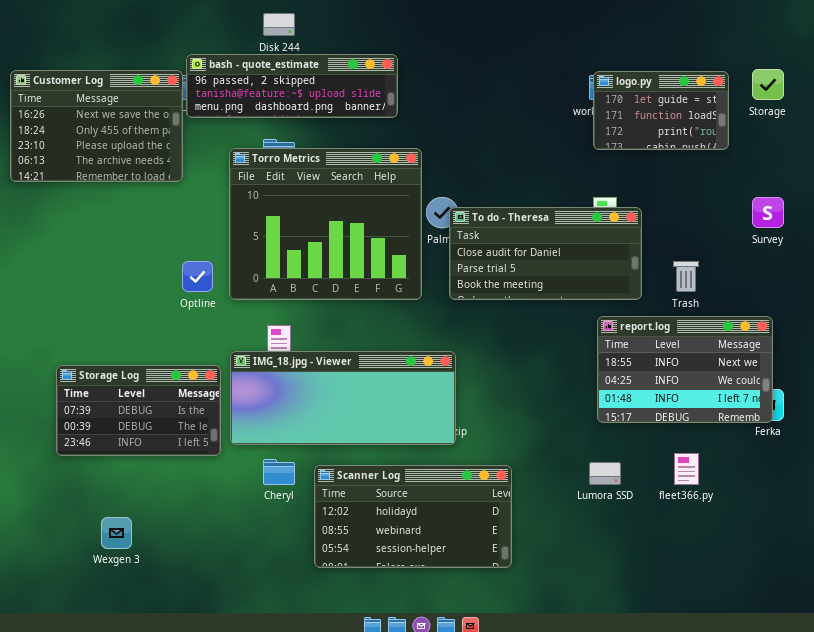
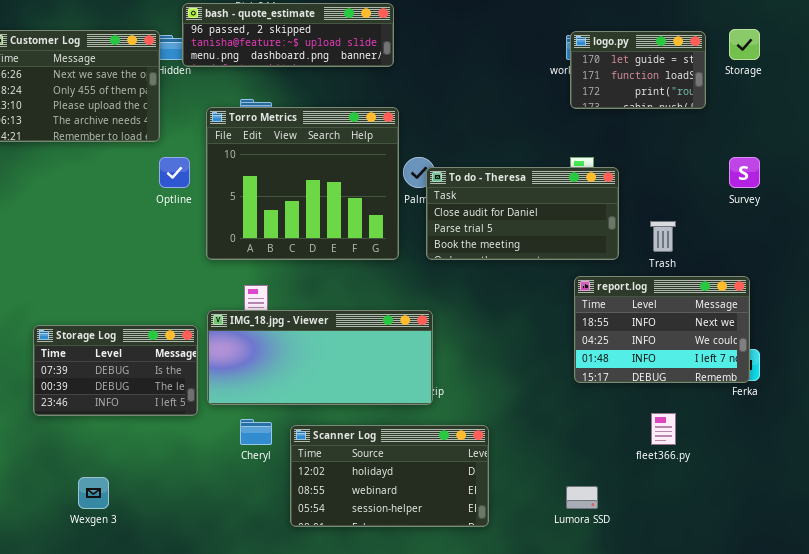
bash - quote_estimate: [186,54,398,118] -> [182,3,394,67], moved
Optline: [182,261,213,292] -> [159,157,190,188], moved
Lumora SSD: [589,462,621,485] -> [566,486,598,509], moved

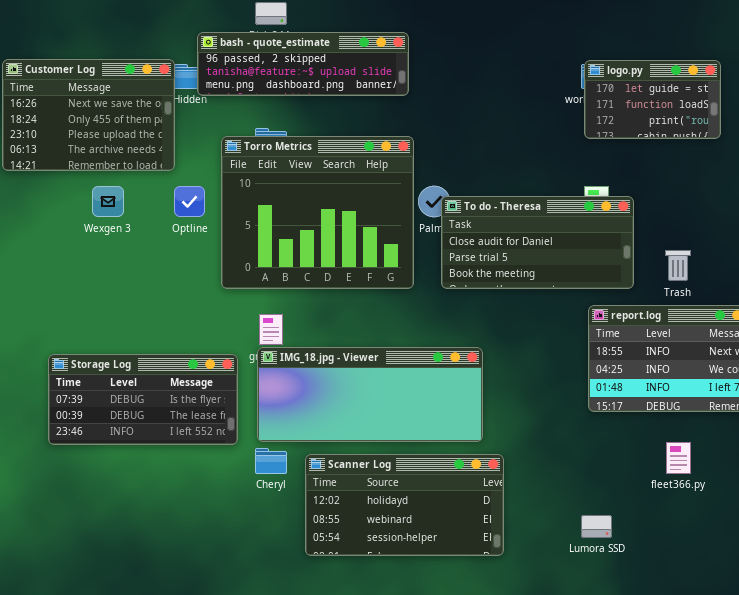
IMG_18.jpg - Viewer: [207,310,433,405] -> [257,347,483,442], moved
Storage Log: [33,325,198,416] -> [48,354,238,445], resized
Wexgen 3: [78,477,109,509] -> [92,186,124,217], moved

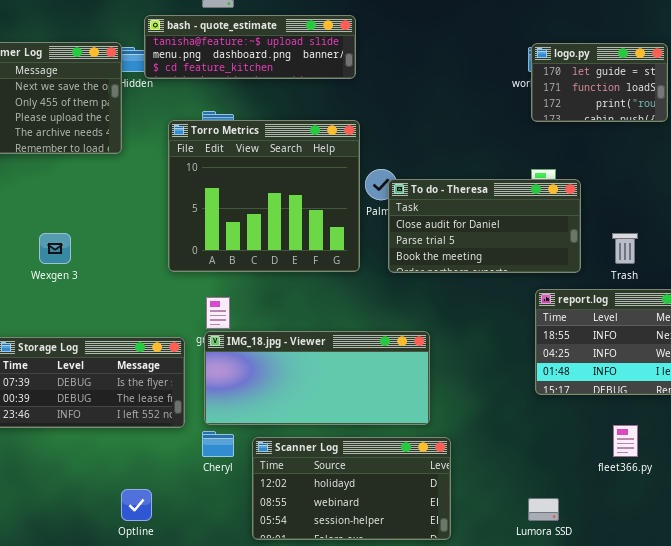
bash - quote_estimate: [197,32,409,96] -> [144,15,356,79], scrolled down 1 row
Wexgen 3: [92,186,124,217] -> [39,233,71,264], moved
Optline: [174,186,205,217] -> [121,489,152,521], moved

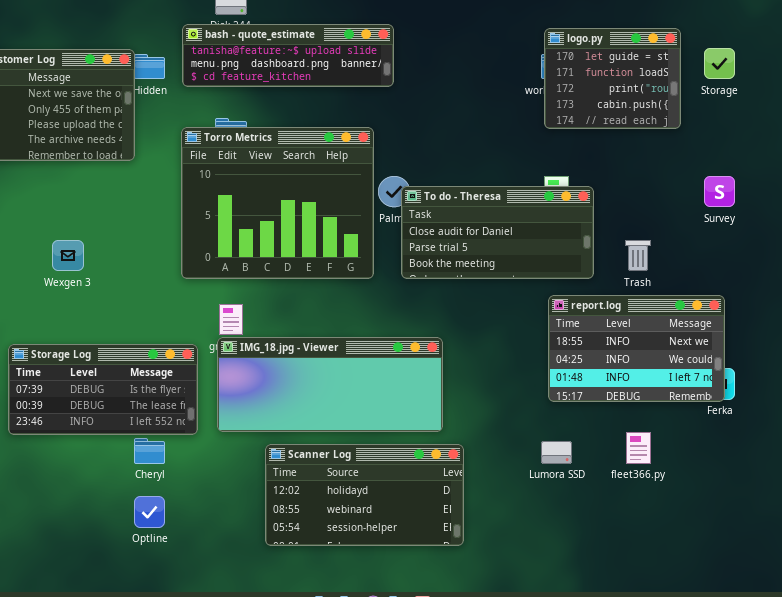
bash - quote_estimate: [144,15,356,79] -> [182,24,394,87], moved
logo.py: [531,43,668,122] -> [544,28,681,129], resized
Cheryl: [202,431,234,457] -> [134,438,165,464], moved
Lumora SSD: [528,498,559,521] -> [541,441,572,464], moved

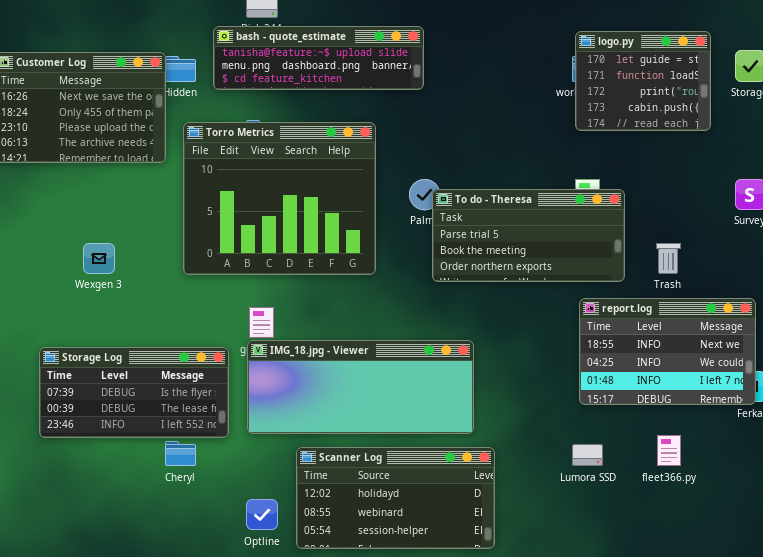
Torro Metrics: [181,127,374,279] -> [183,122,376,275], moved
To do - Theresa: [401,186,594,279] -> [432,189,625,282], scrolled down 1 row
Optline: [134,496,165,528] -> [246,499,278,530], moved

